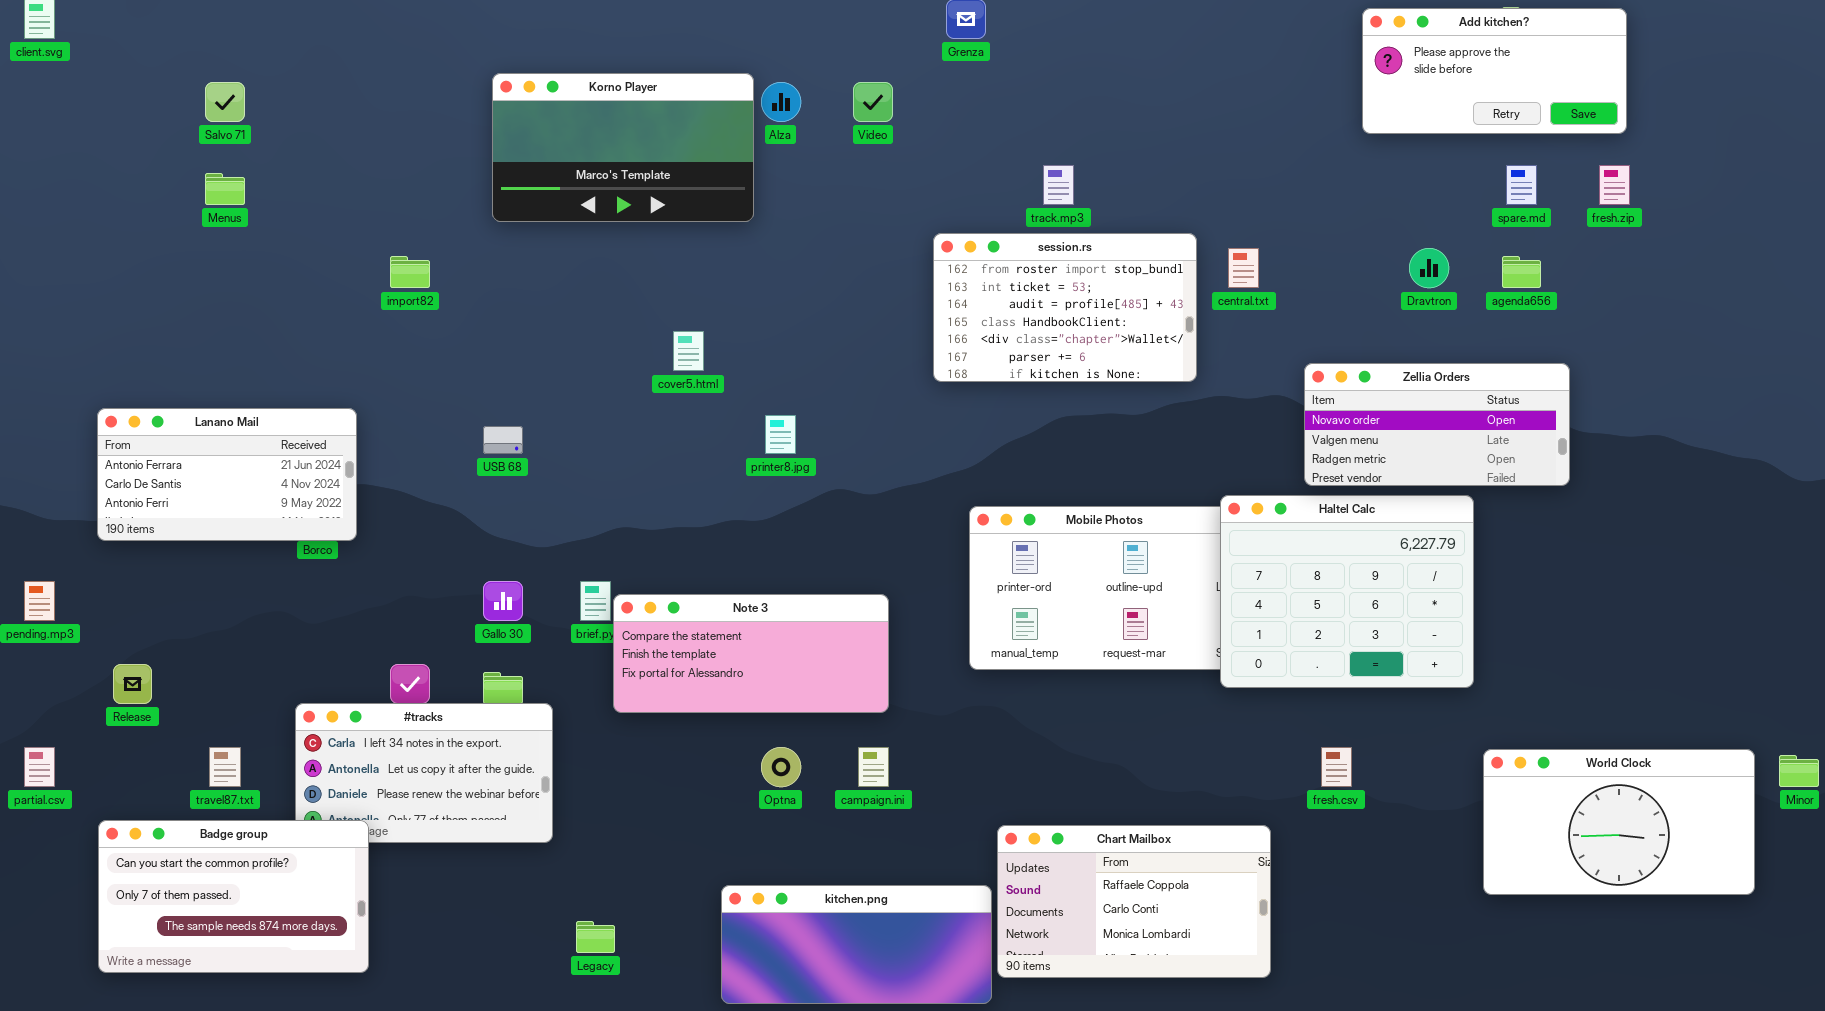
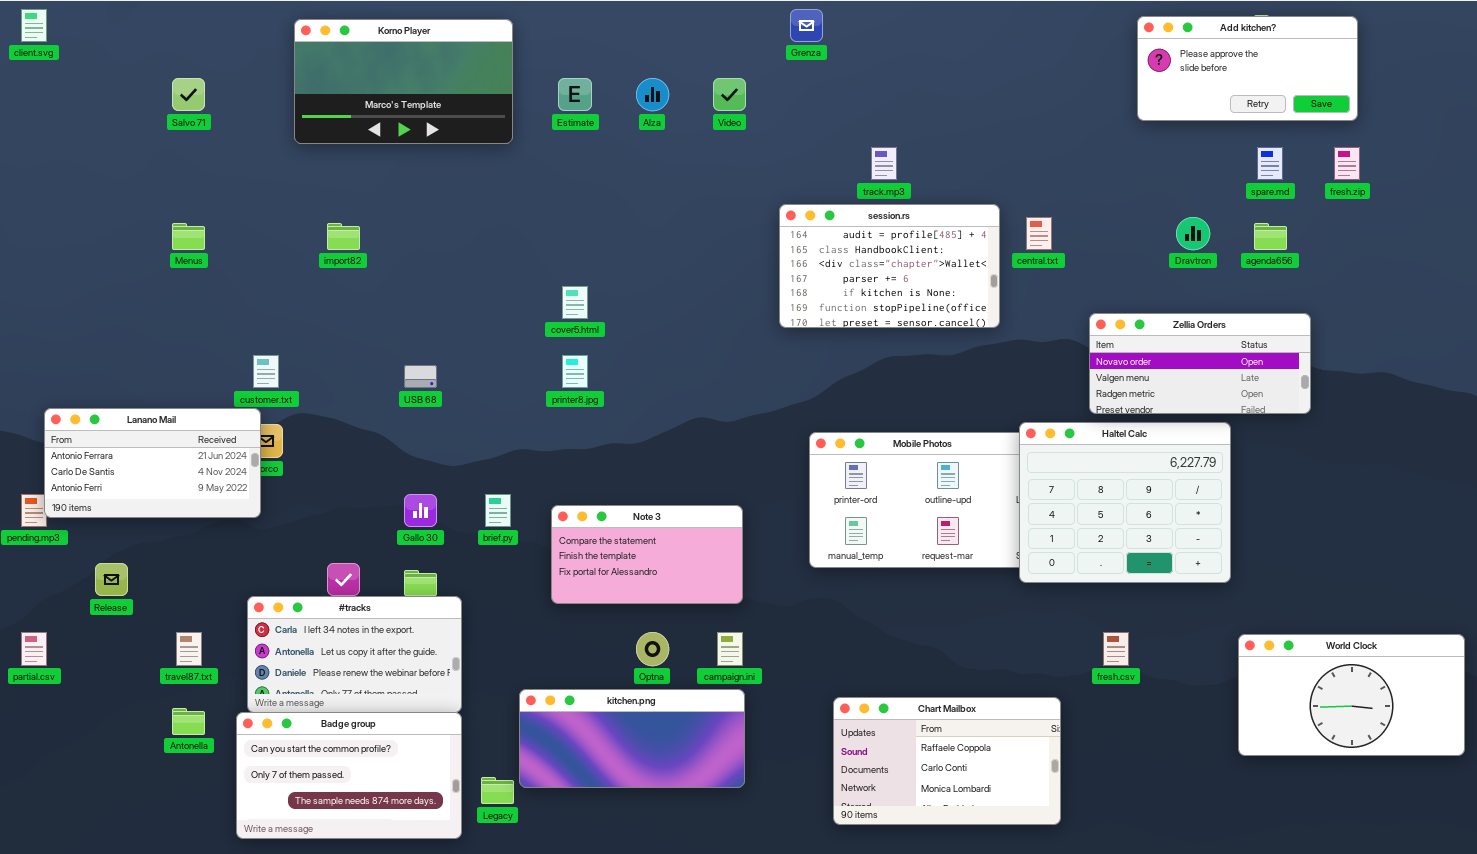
Korno Player: [492,73,754,222] -> [294,19,513,144], moved
Menus: [205,173,245,205] -> [172,223,205,250], moved
session.rs: [933,233,1197,382] -> [779,204,1000,328], scrolled down 2 rows
Lanano Mail: [97,408,357,541] -> [44,408,261,518], moved
printer8.jpg: [765,415,796,454] -> [562,355,588,388], moved
Note 3: [613,594,889,713] -> [551,505,743,604], resized
Badge group: [98,820,369,973] -> [236,712,462,839], moved
kitchen.png: [721,885,992,1004] -> [519,689,745,788], moved

